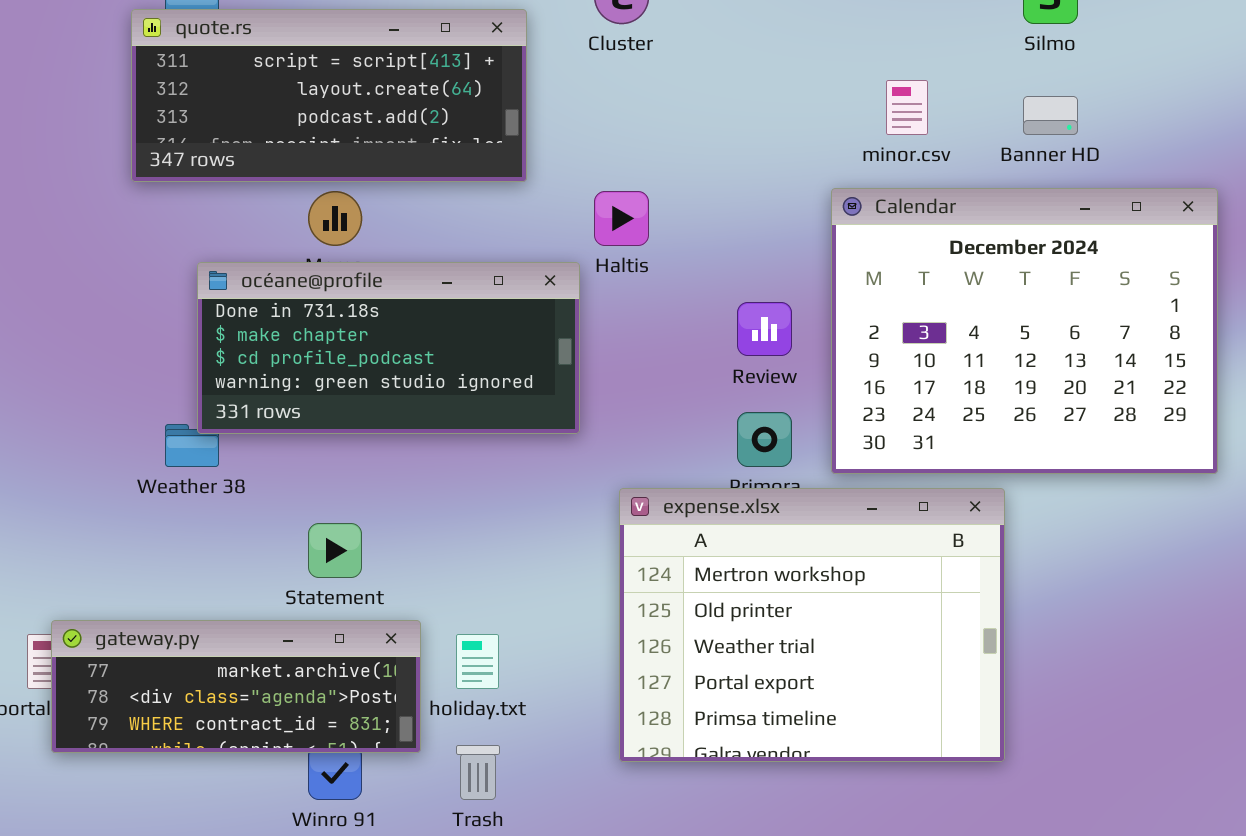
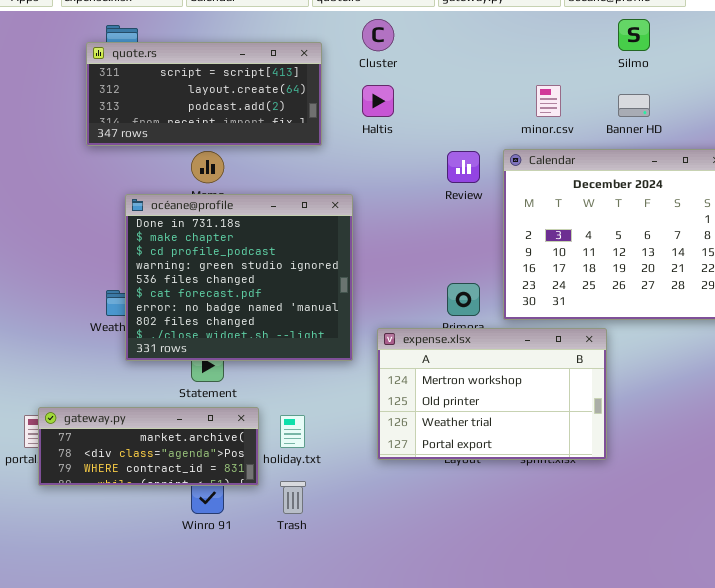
Haltis: [594,191,649,246] -> [362,85,394,117], moved
océane@profile: [197,262,580,434] -> [125,194,353,361], resized
Review: [737,302,792,356] -> [447,151,480,183], moved
expense.xlsx: [619,488,1005,762] -> [377,328,607,460], resized

